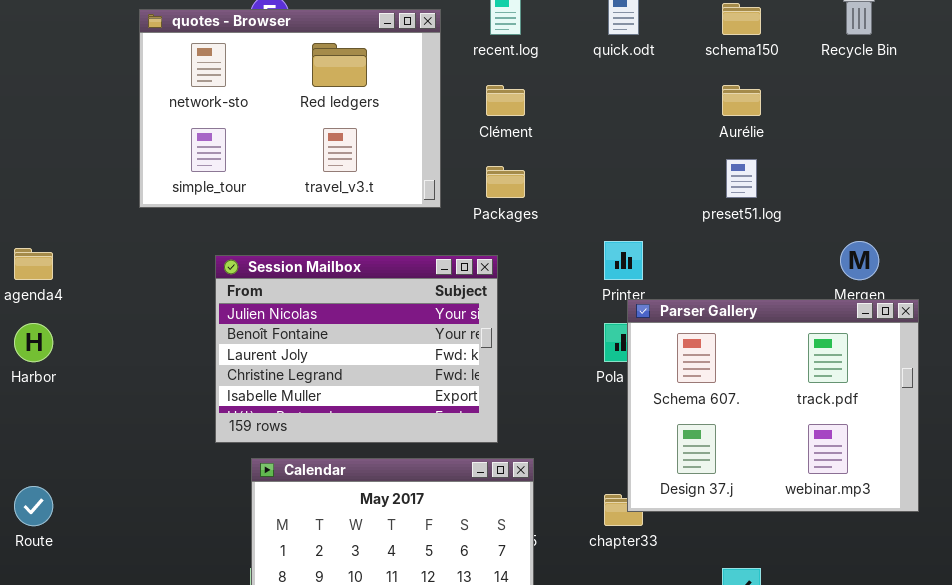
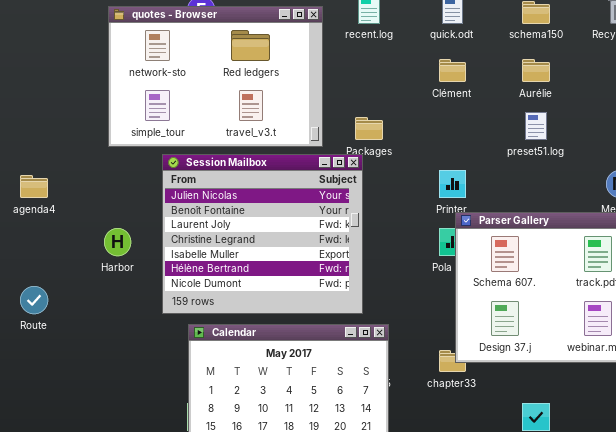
Clément: [486,85,525,116] -> [439,59,466,82], moved
Session Mailbox: [215,255,498,443] -> [162,154,363,314], resized
Harbor: [14,323,53,362] -> [104,228,131,256], moved
Route: [14,486,53,526] -> [20,286,48,314], moved

